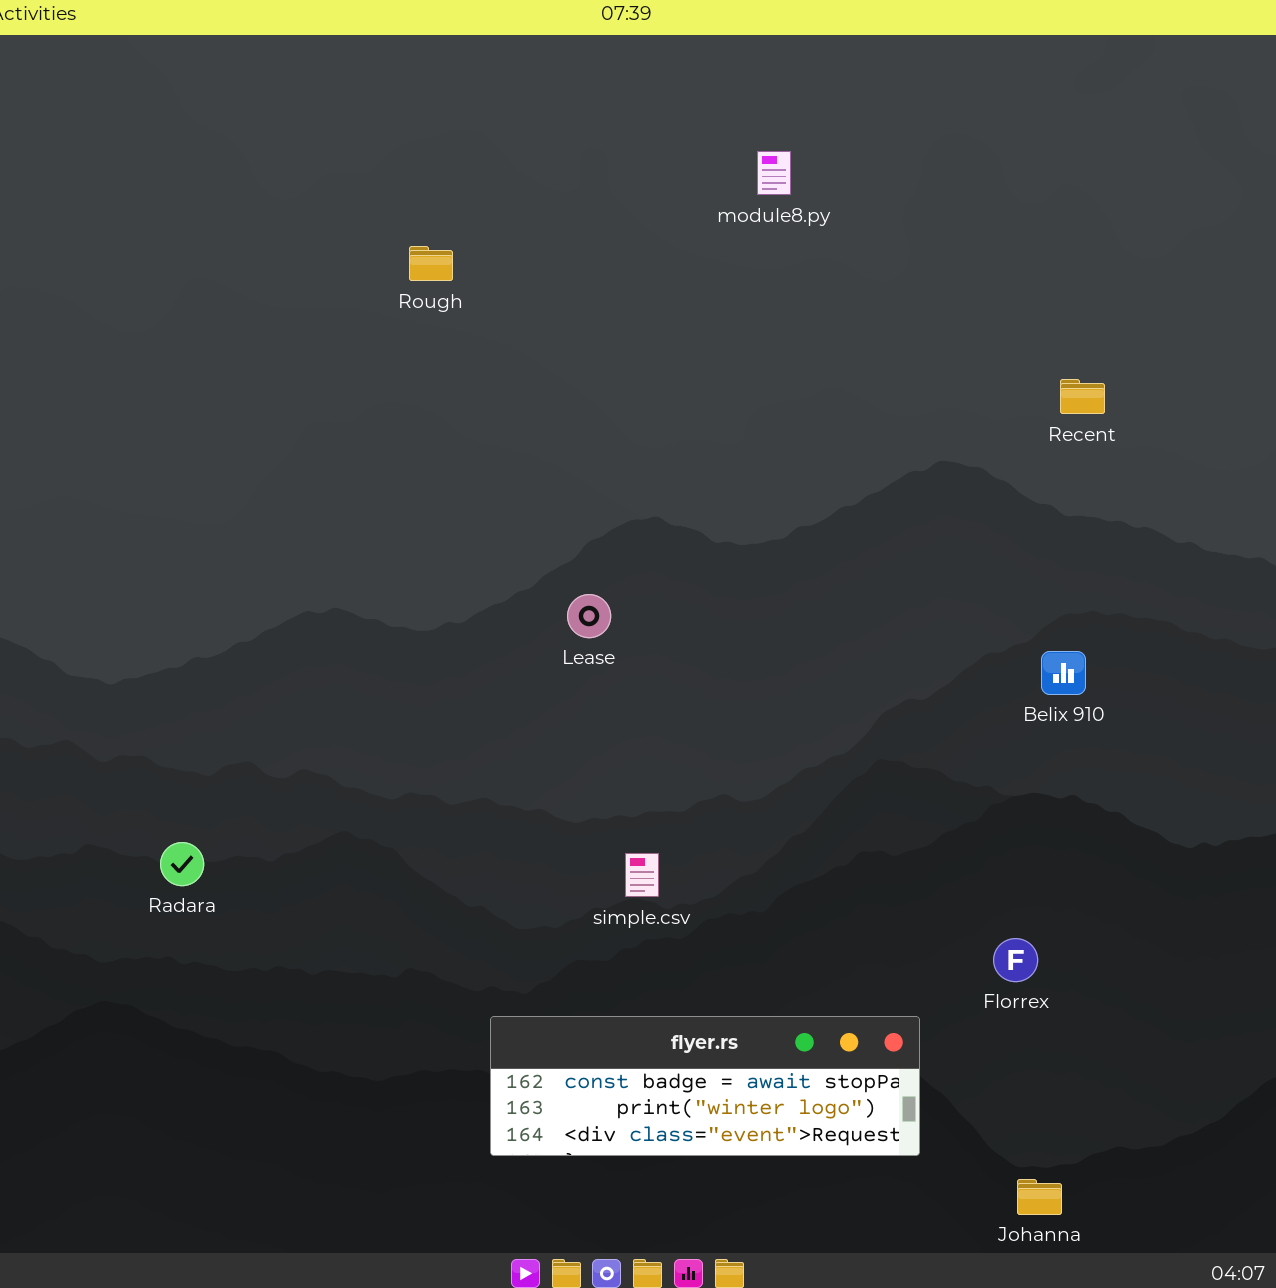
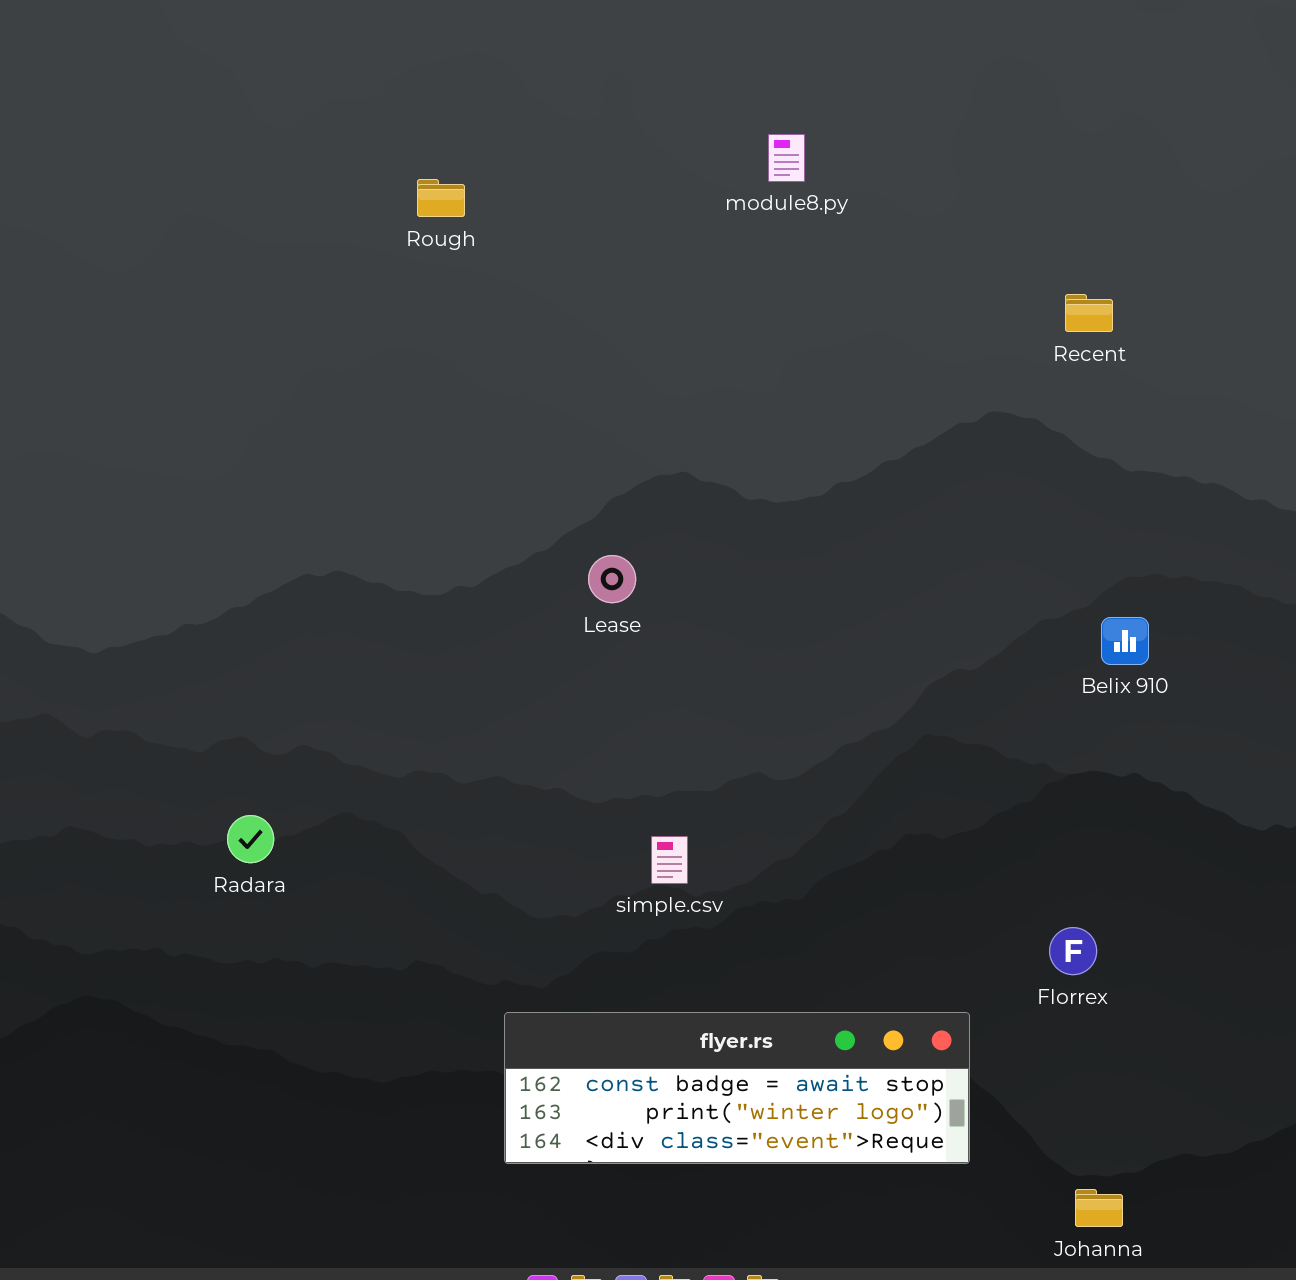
module8.py: [757,151,791,195] -> [768,134,805,182], moved
Recent: [1060,379,1105,414] -> [1065,294,1113,332], moved
Radara: [160,842,204,886] -> [227,815,274,863], moved

